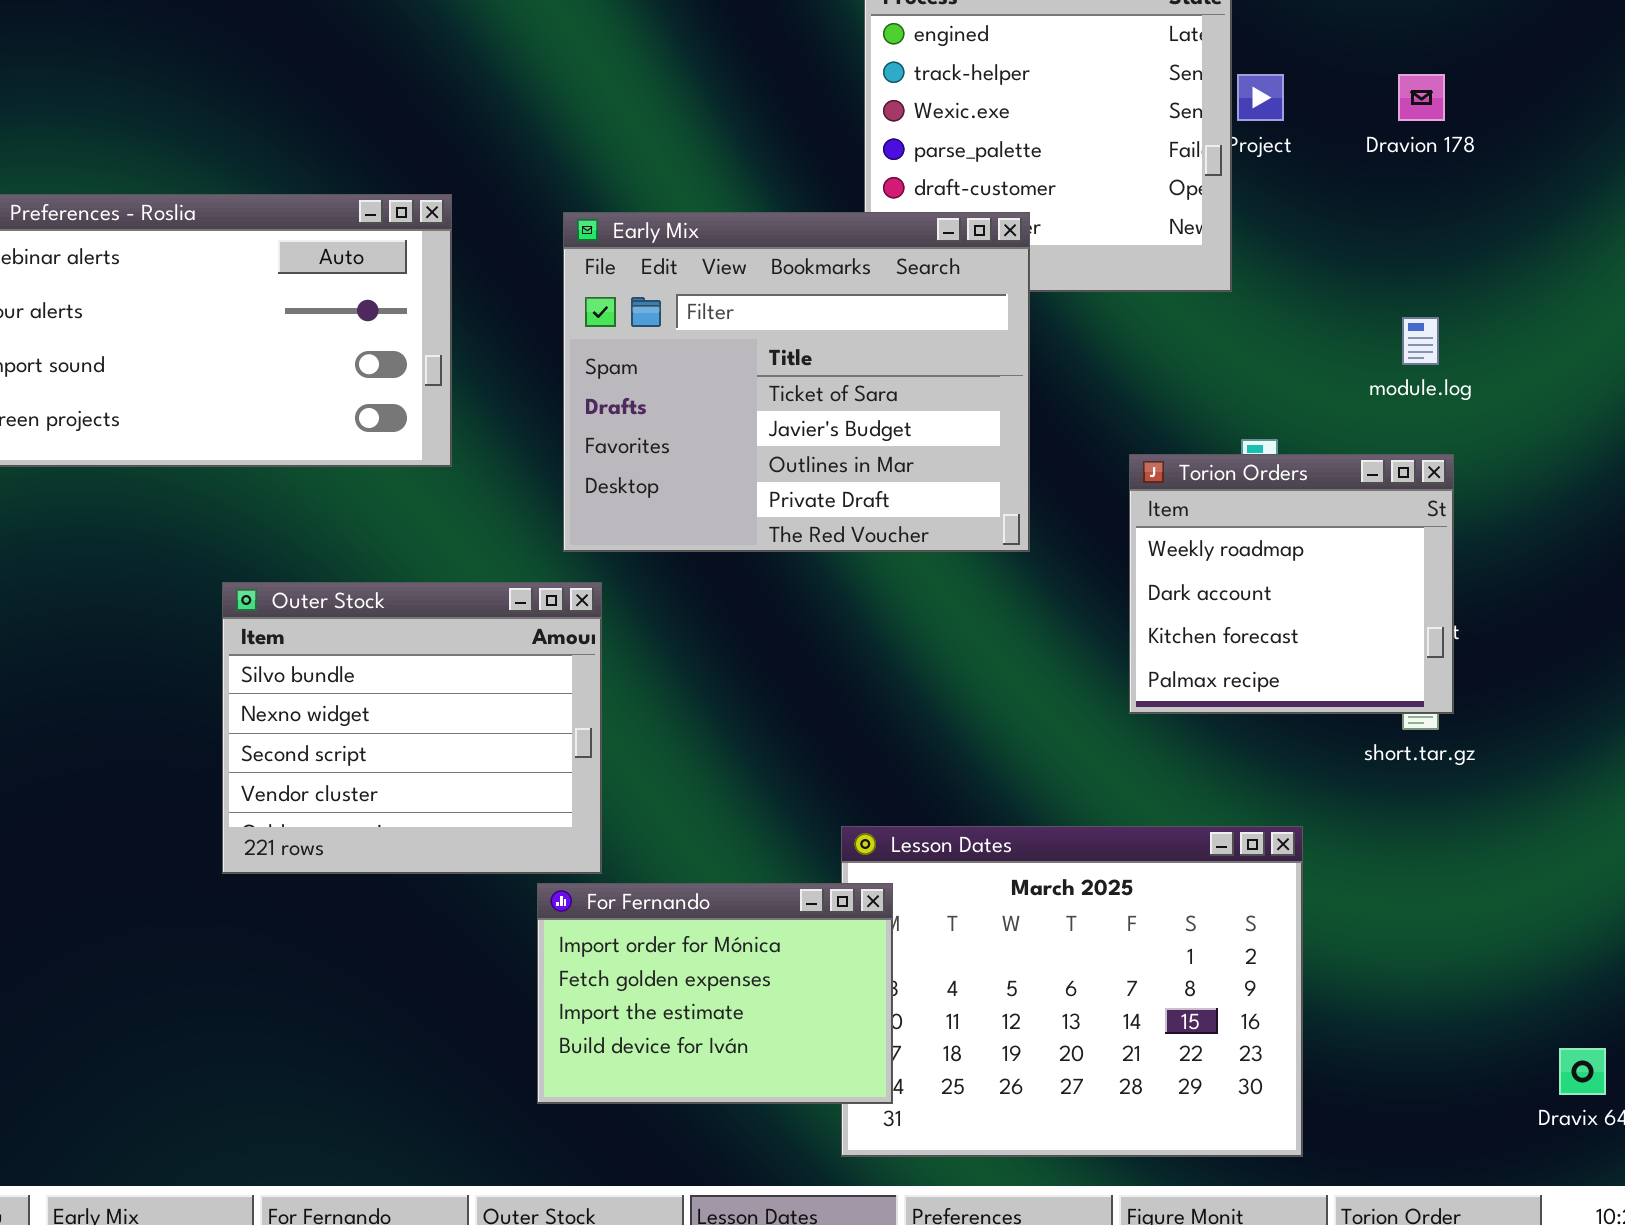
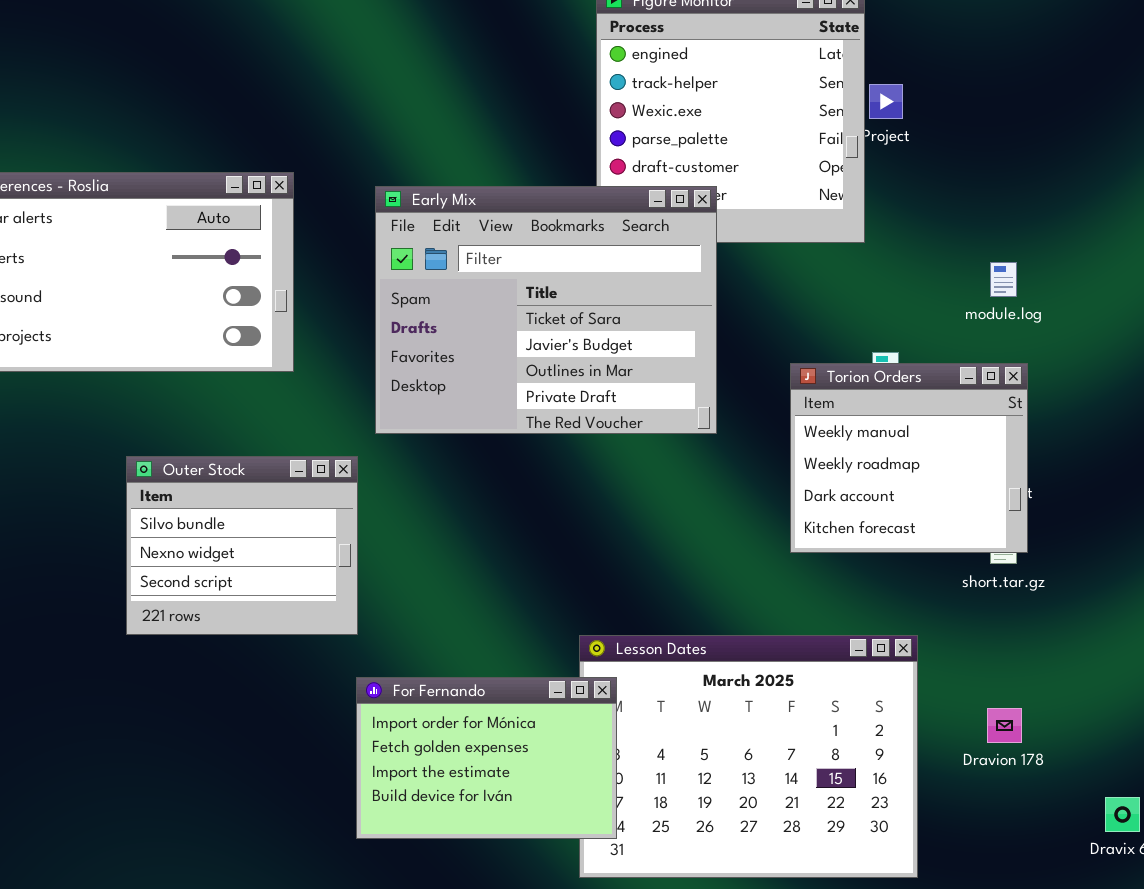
Dravion 178: [1398,74,1445,121] -> [987,708,1022,743], moved
Torion Orders: [1129,454,1454,714] -> [790,363,1028,553], scrolled up 1 row
Outer Stock: [222,582,602,874] -> [126,456,358,635], resized

